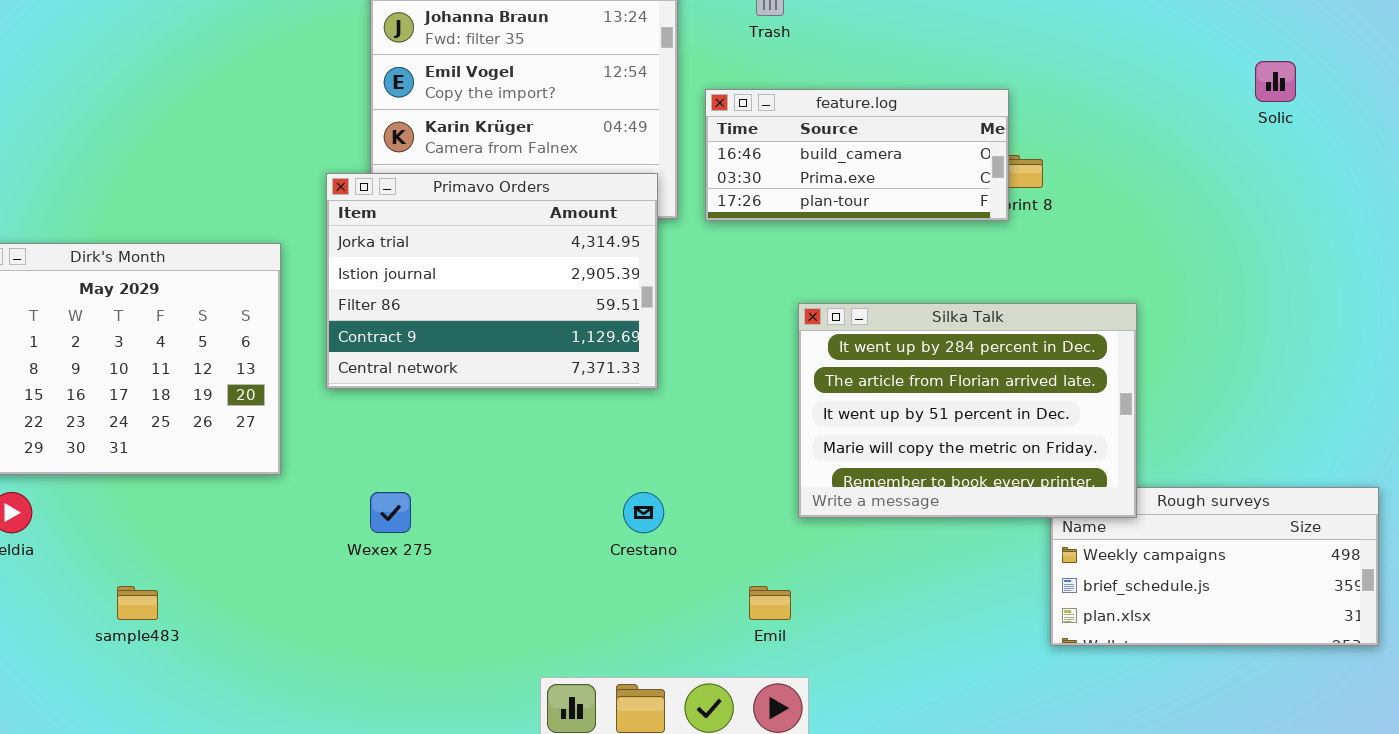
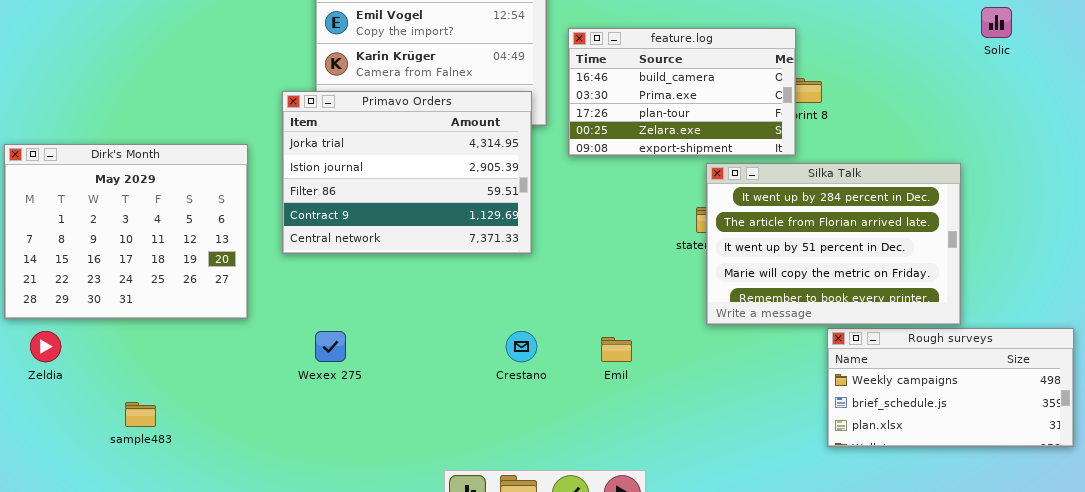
feature.log: [705,89,1009,221] -> [568,28,796,156], resized
Silka Talk: [798,303,1137,518] -> [706,163,961,325], moved
Emil: [749,586,791,620] -> [601,337,632,362], moved

